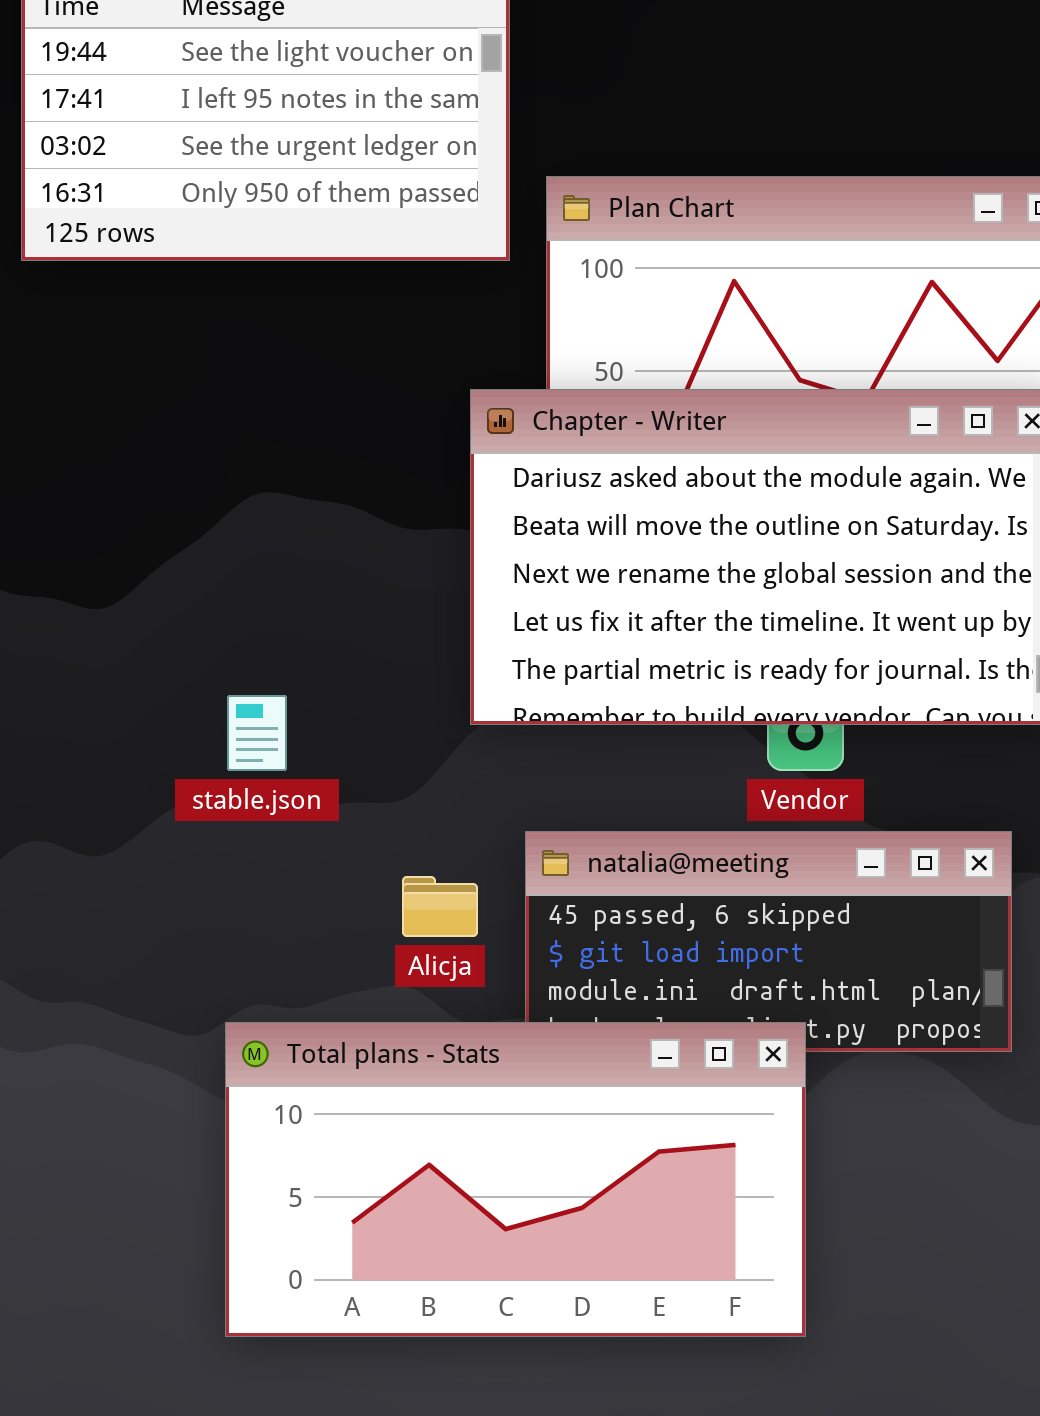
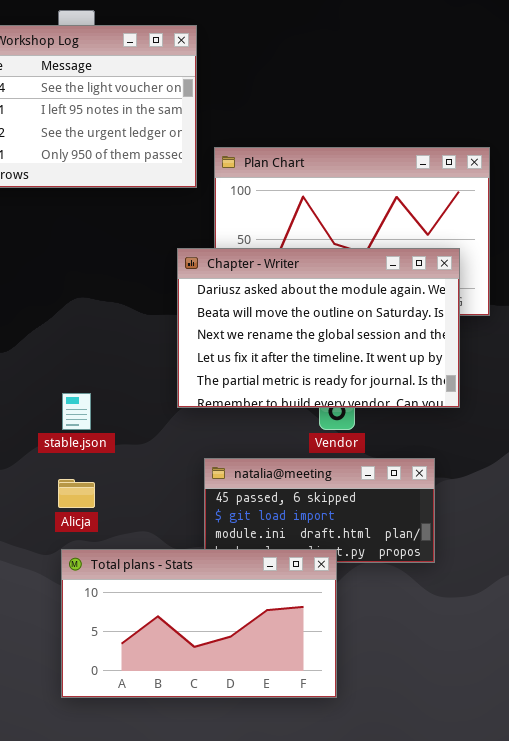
Alicja: [402,876,478,937] -> [58,479,95,508], moved

